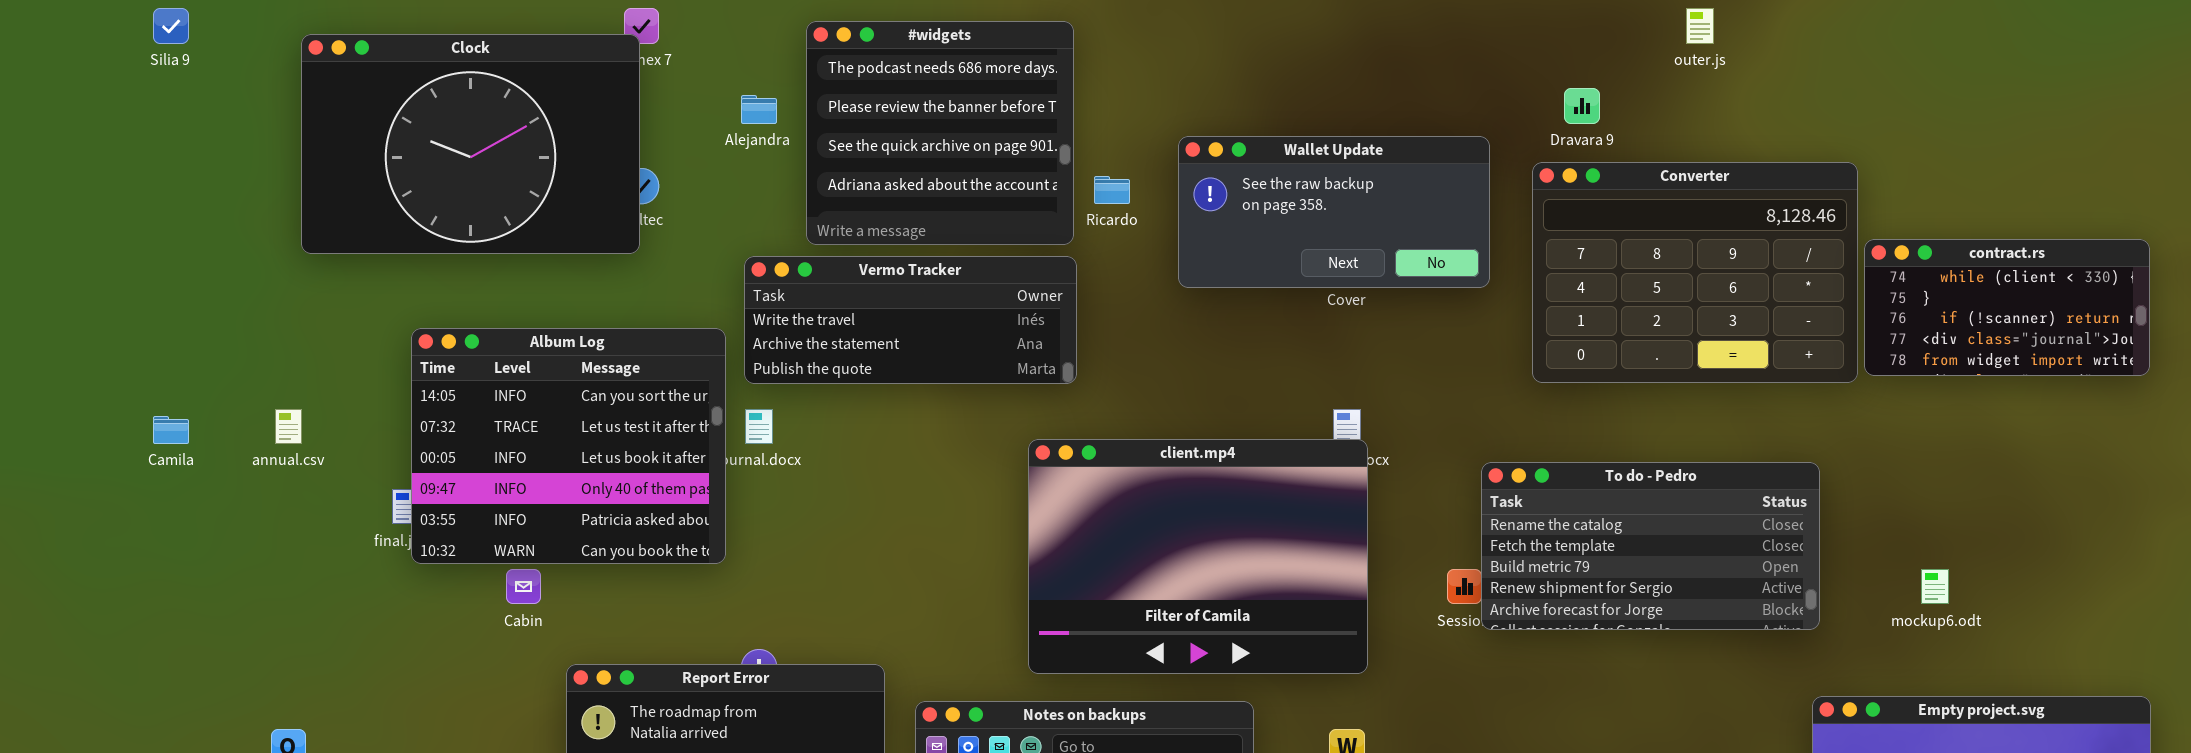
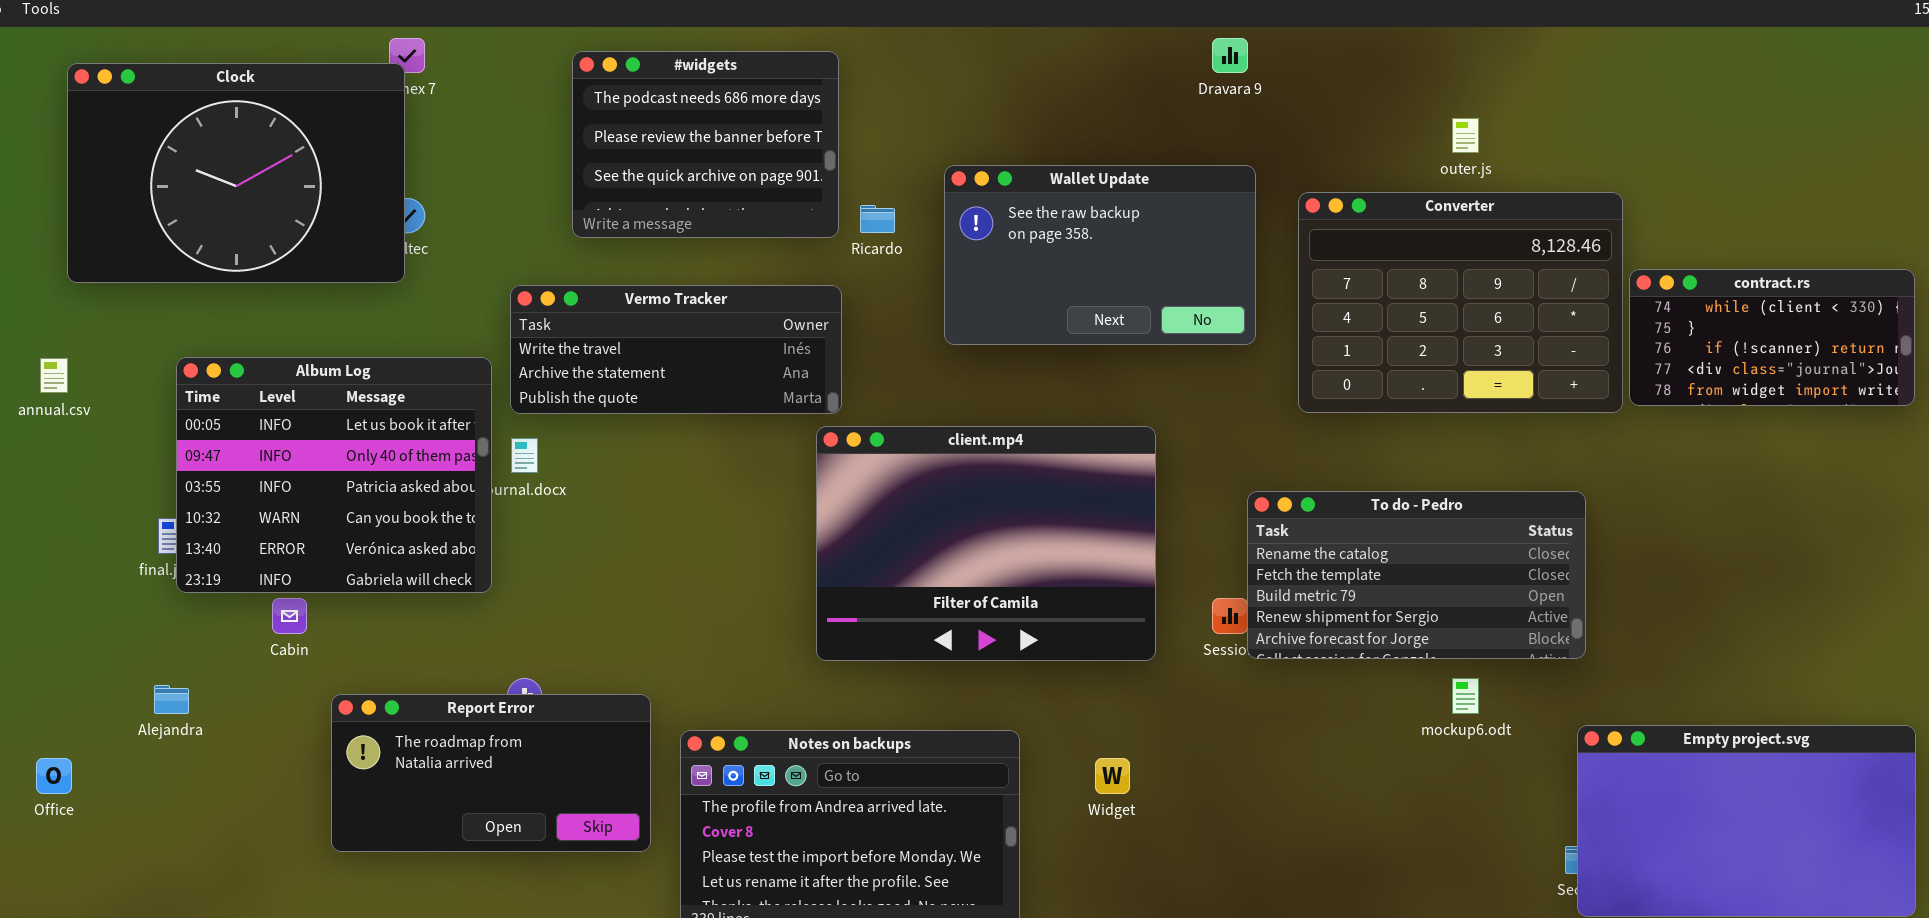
outer.js: [1686,8,1714,44] -> [1452,118,1479,153], moved
#widgets: [806,21,1074,245] -> [572,51,839,238], resized
Dravara 9: [1564,88,1600,124] -> [1212,38,1248,73], moved
Alejandra: [741,95,777,124] -> [154,685,189,714], moved
Wallet Update: [1178,136,1490,288] -> [944,165,1256,345], resized
Album Log: [411,328,726,564] -> [176,357,492,593], scrolled down 2 rows
annual.csv: [275,409,302,444] -> [40,358,68,393], moved
client.mp4: [1028,439,1368,674] -> [816,426,1156,661], moved
mockup6.odt: [1921,569,1949,604] -> [1452,678,1479,714], moved

